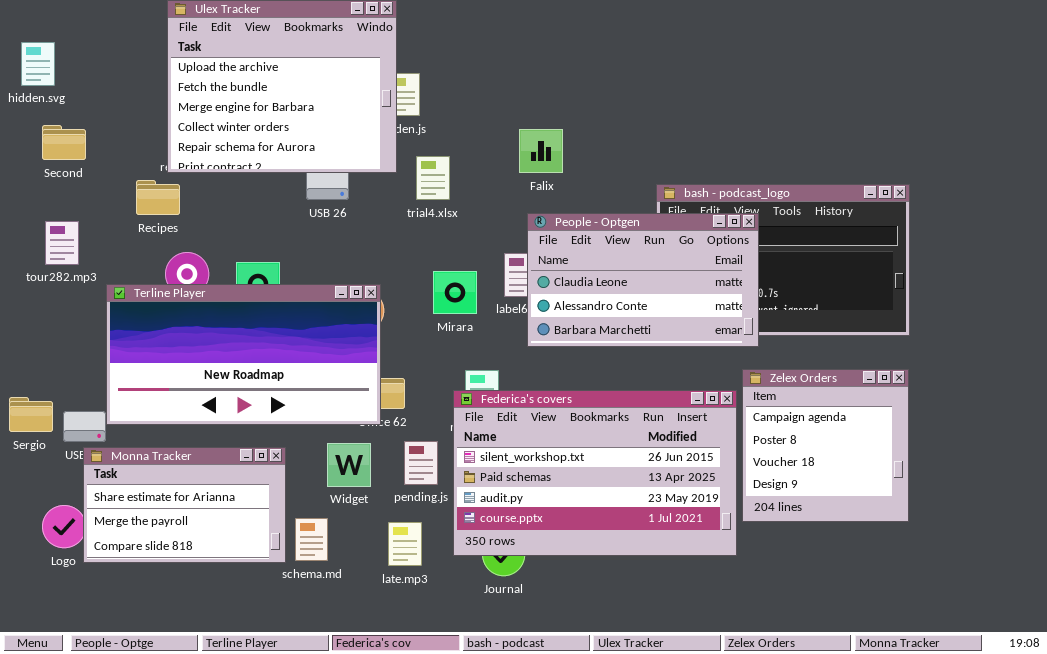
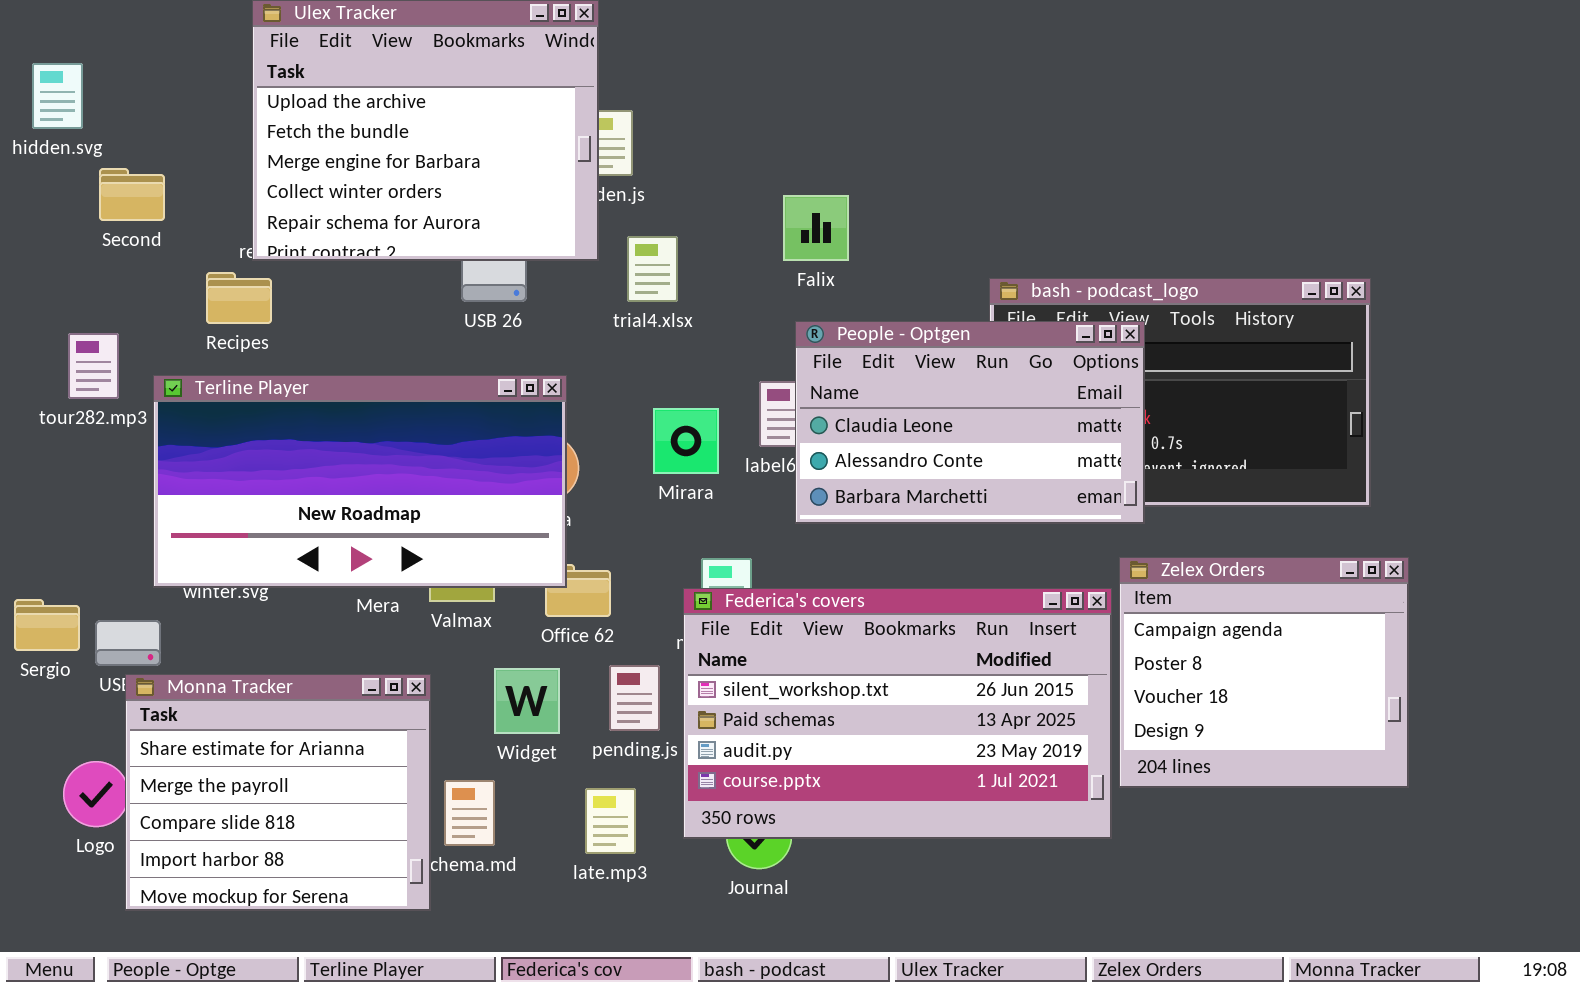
Second: [42,125,86,160] -> [99,168,165,221], moved
Terline Player: [106,284,381,425] -> [153,375,567,588], moved
Zelex Orders: [742,369,909,522] -> [1119,557,1409,788], resized
Monna Tracker: [83,447,286,563] -> [125,674,431,911], resized

